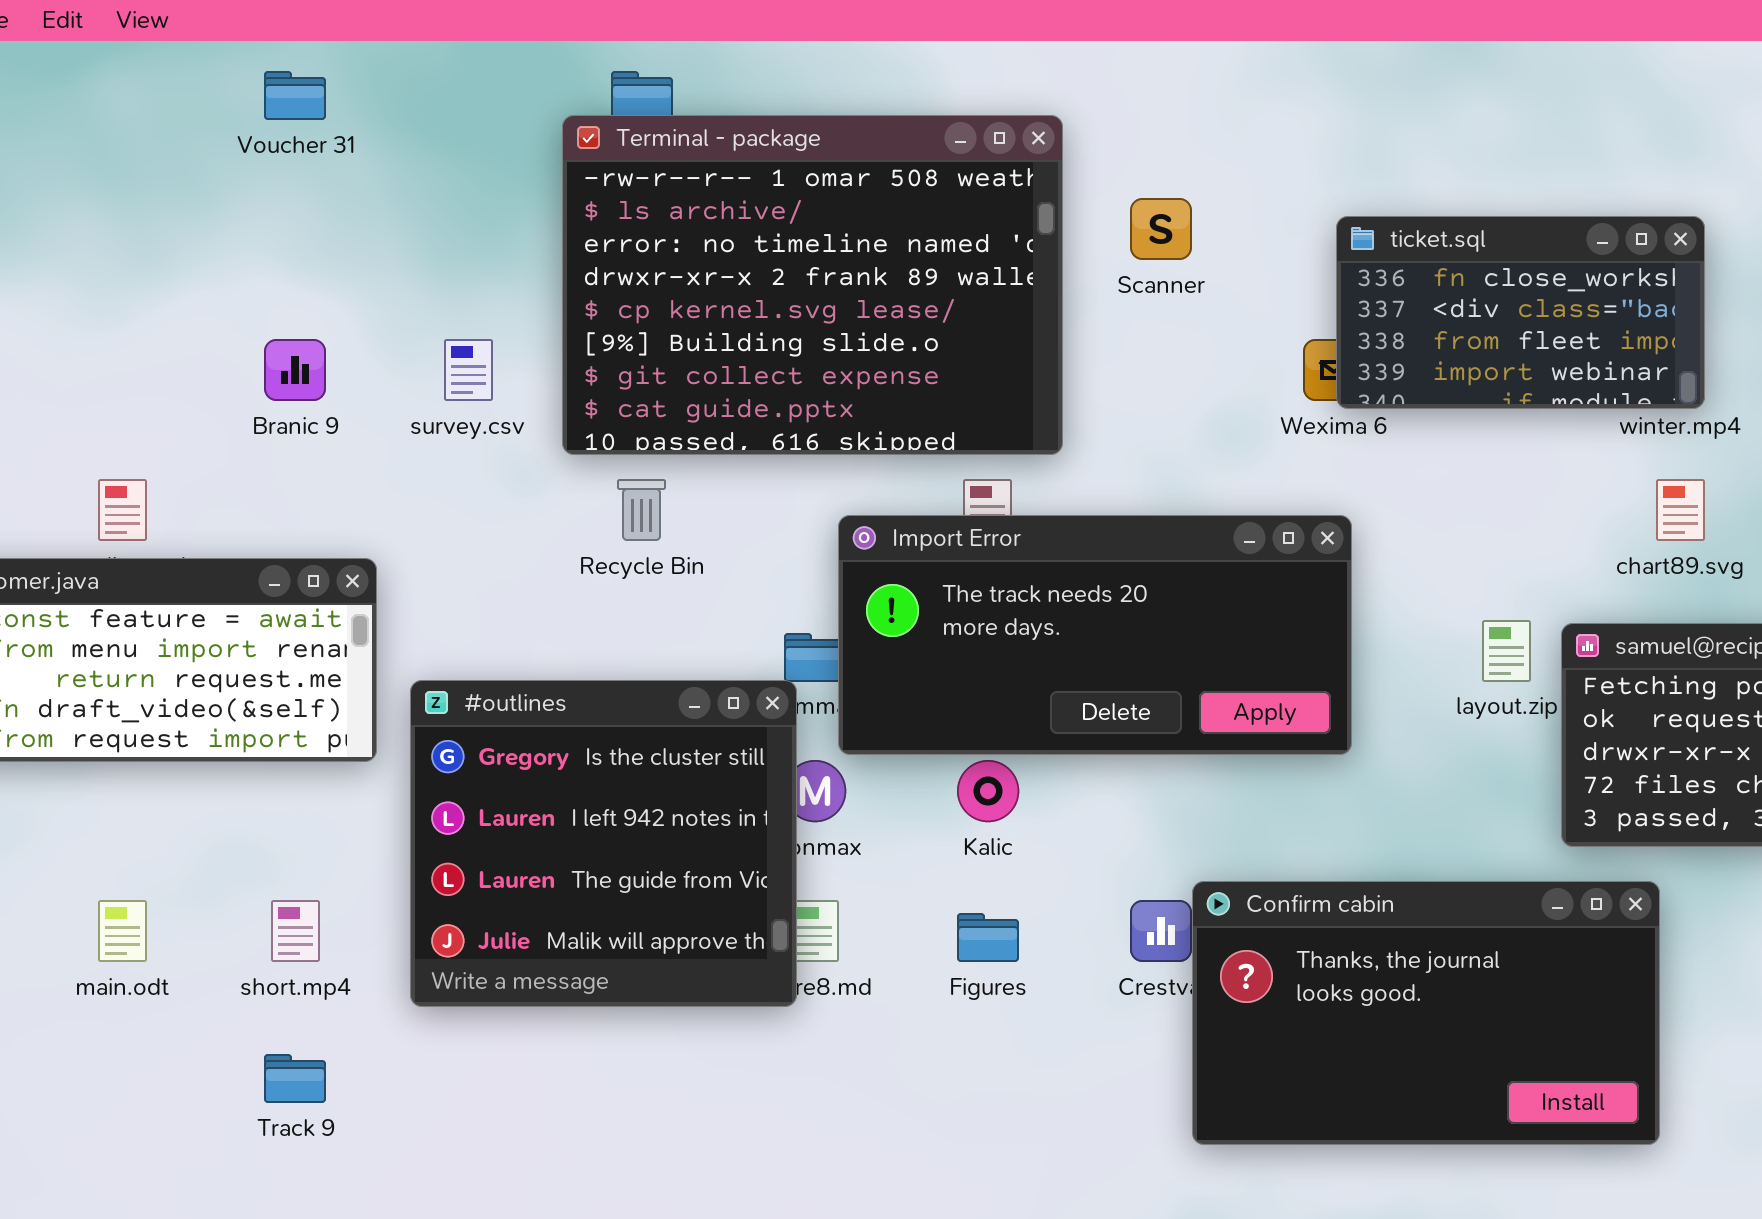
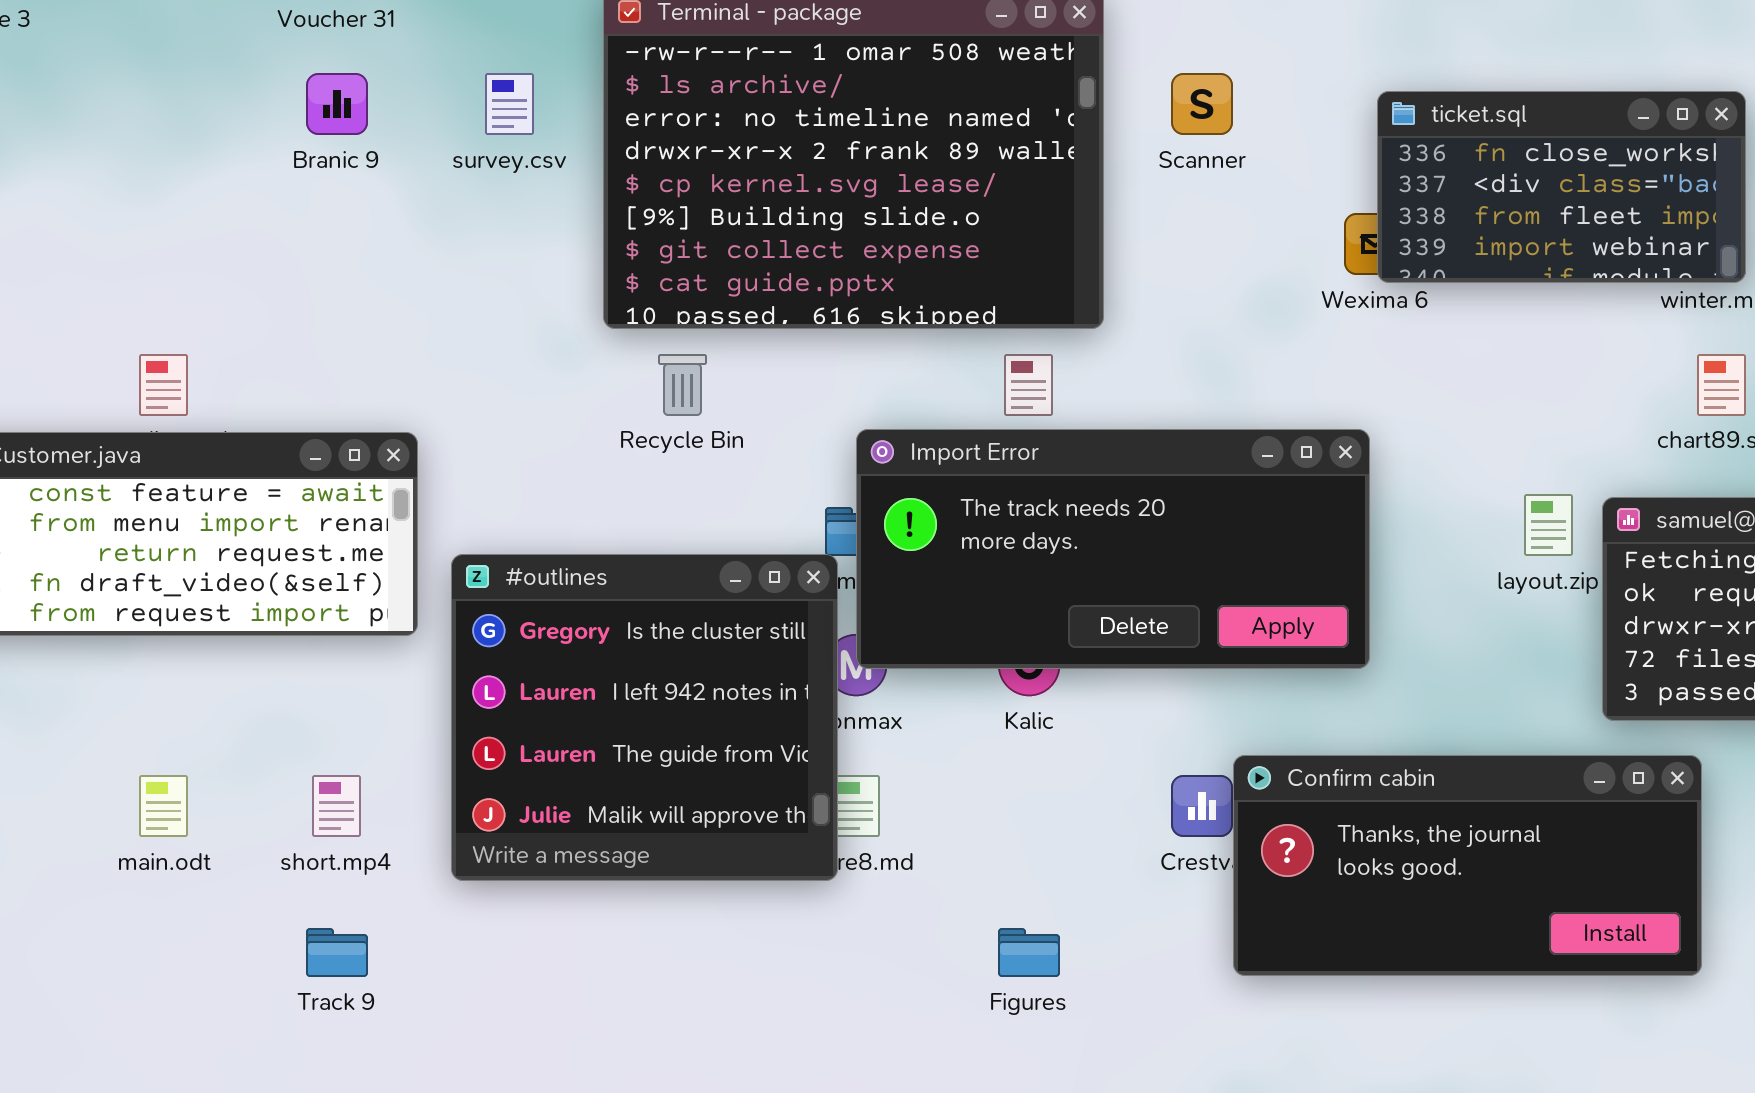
Branic 9: [264,339,326,401] -> [306,73,368,135], moved
survey.csv: [444,339,493,401] -> [485,73,534,135], moved
Import Error: [838,515,1352,755] -> [856,429,1370,669], moved
Confirm cabin: [1192,881,1660,1145] -> [1233,755,1702,976], resized
Figures: [957,913,1019,962] -> [998,928,1060,977], moved

